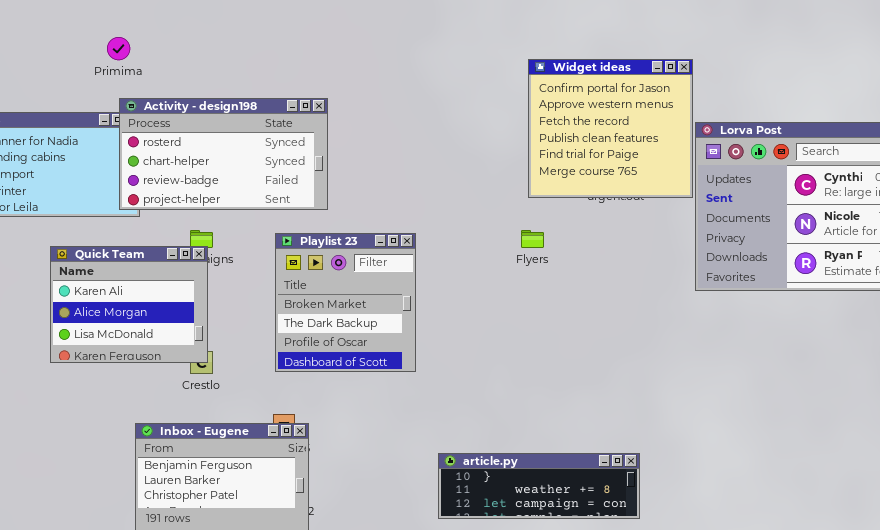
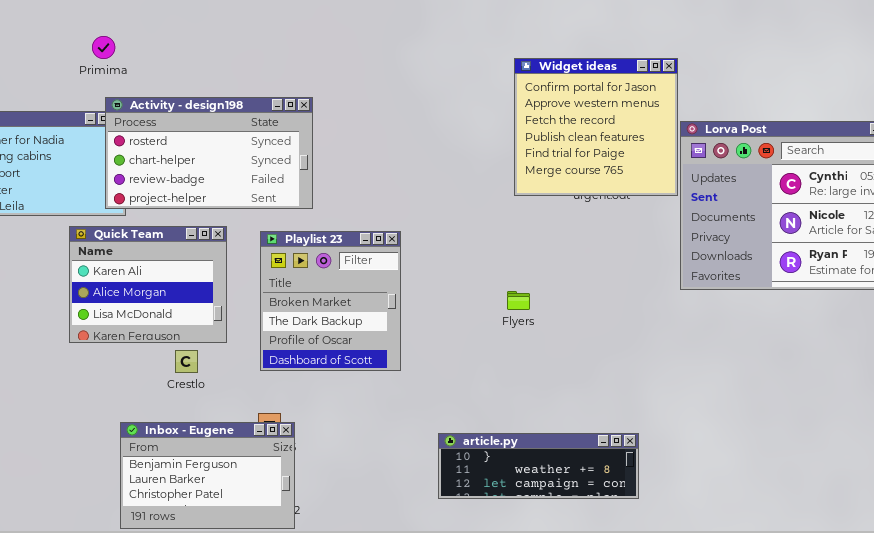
Flyers: [521,230,544,248] -> [507,291,530,310], moved
Quick Team: [50,246,208,363] -> [69,226,227,343], moved
article.py: [438,453,640,519] -> [438,433,639,499], moved

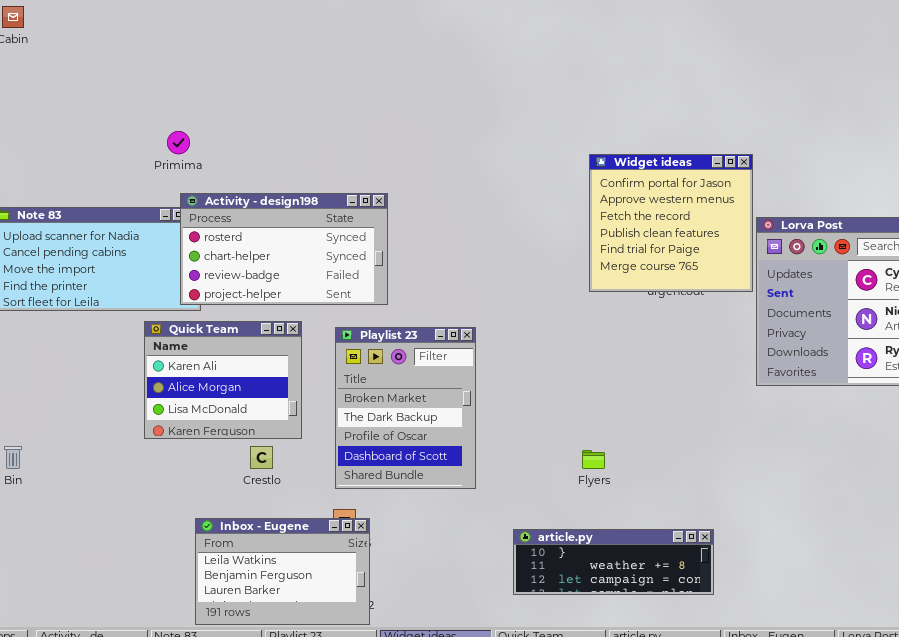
Playlist 23: [260,231,401,371] -> [335,327,476,489], resized
Flyers: [507,291,530,310] -> [582,450,605,469], moved
Inbox - Eugene: [120,422,295,529] -> [195,518,370,625], scrolled up 1 row

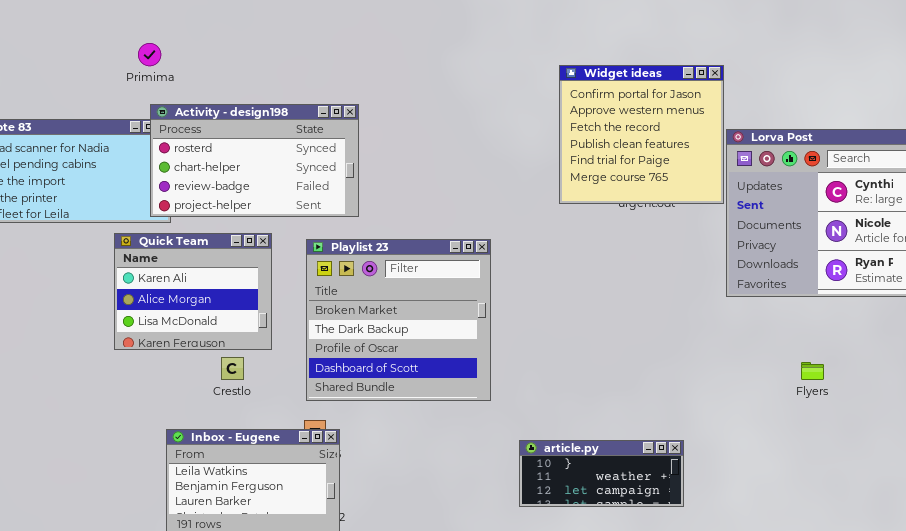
Playlist 23: [335,327,476,489] -> [306,239,491,401], resized
Flyers: [582,450,605,469] -> [801,362,824,380], moved
article.py: [513,529,714,595] -> [519,440,684,507], resized

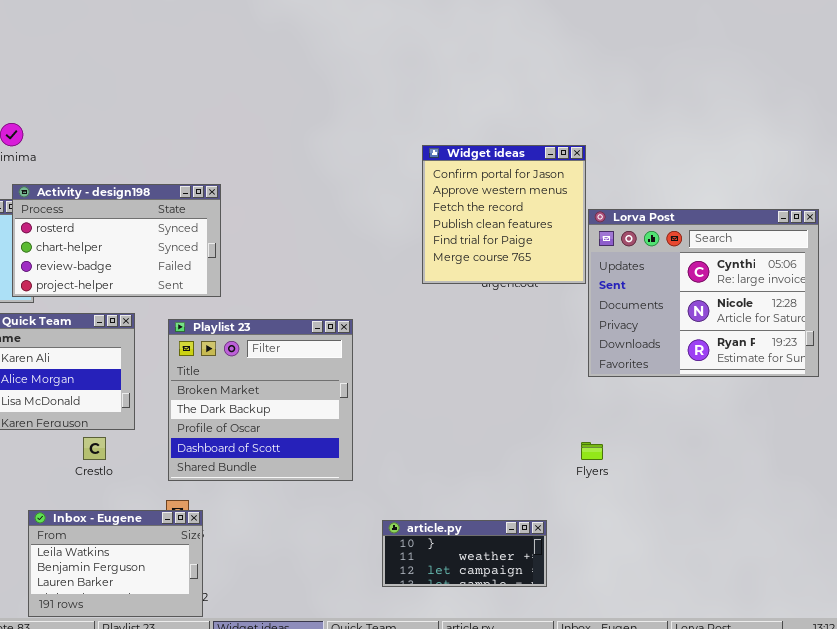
Flyers: [801,362,824,380] -> [581,442,603,460], moved

